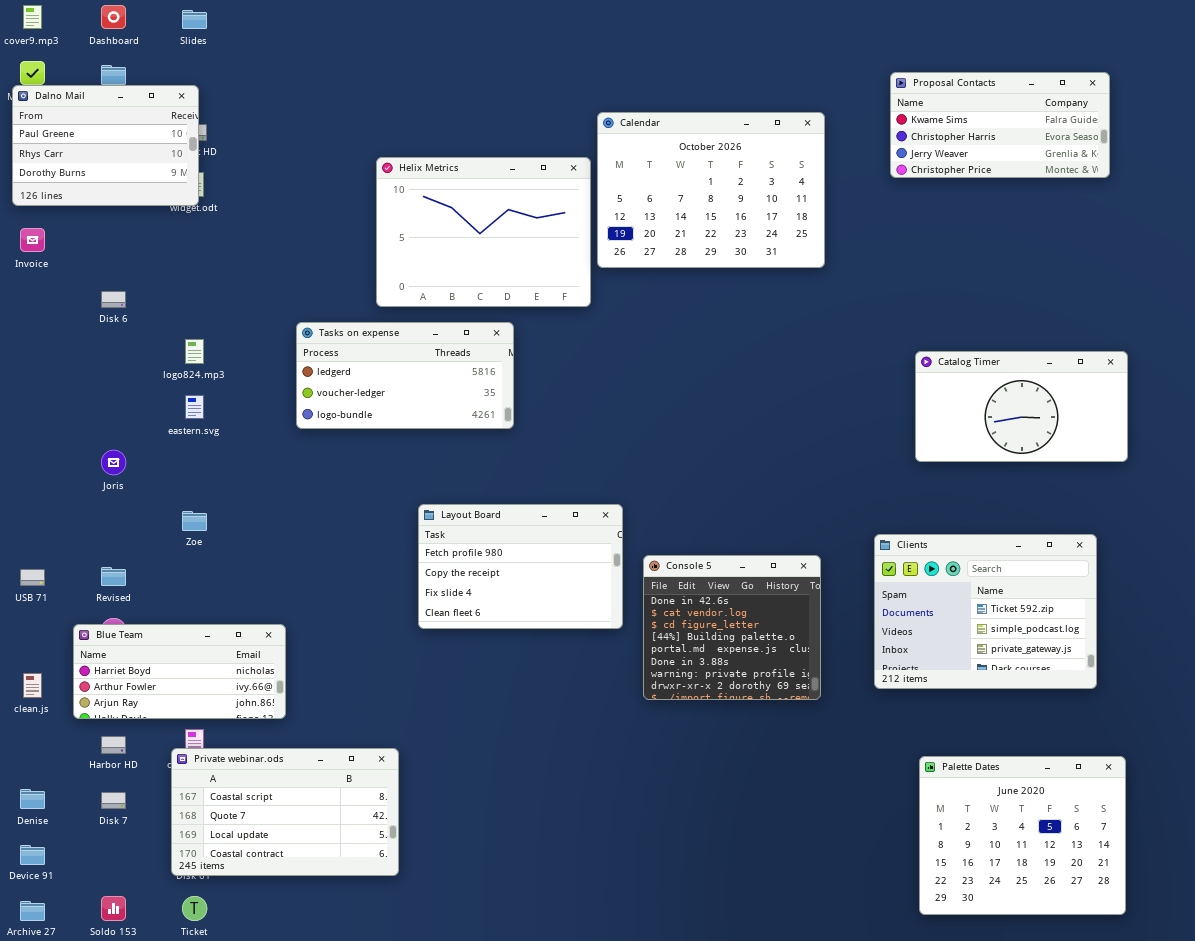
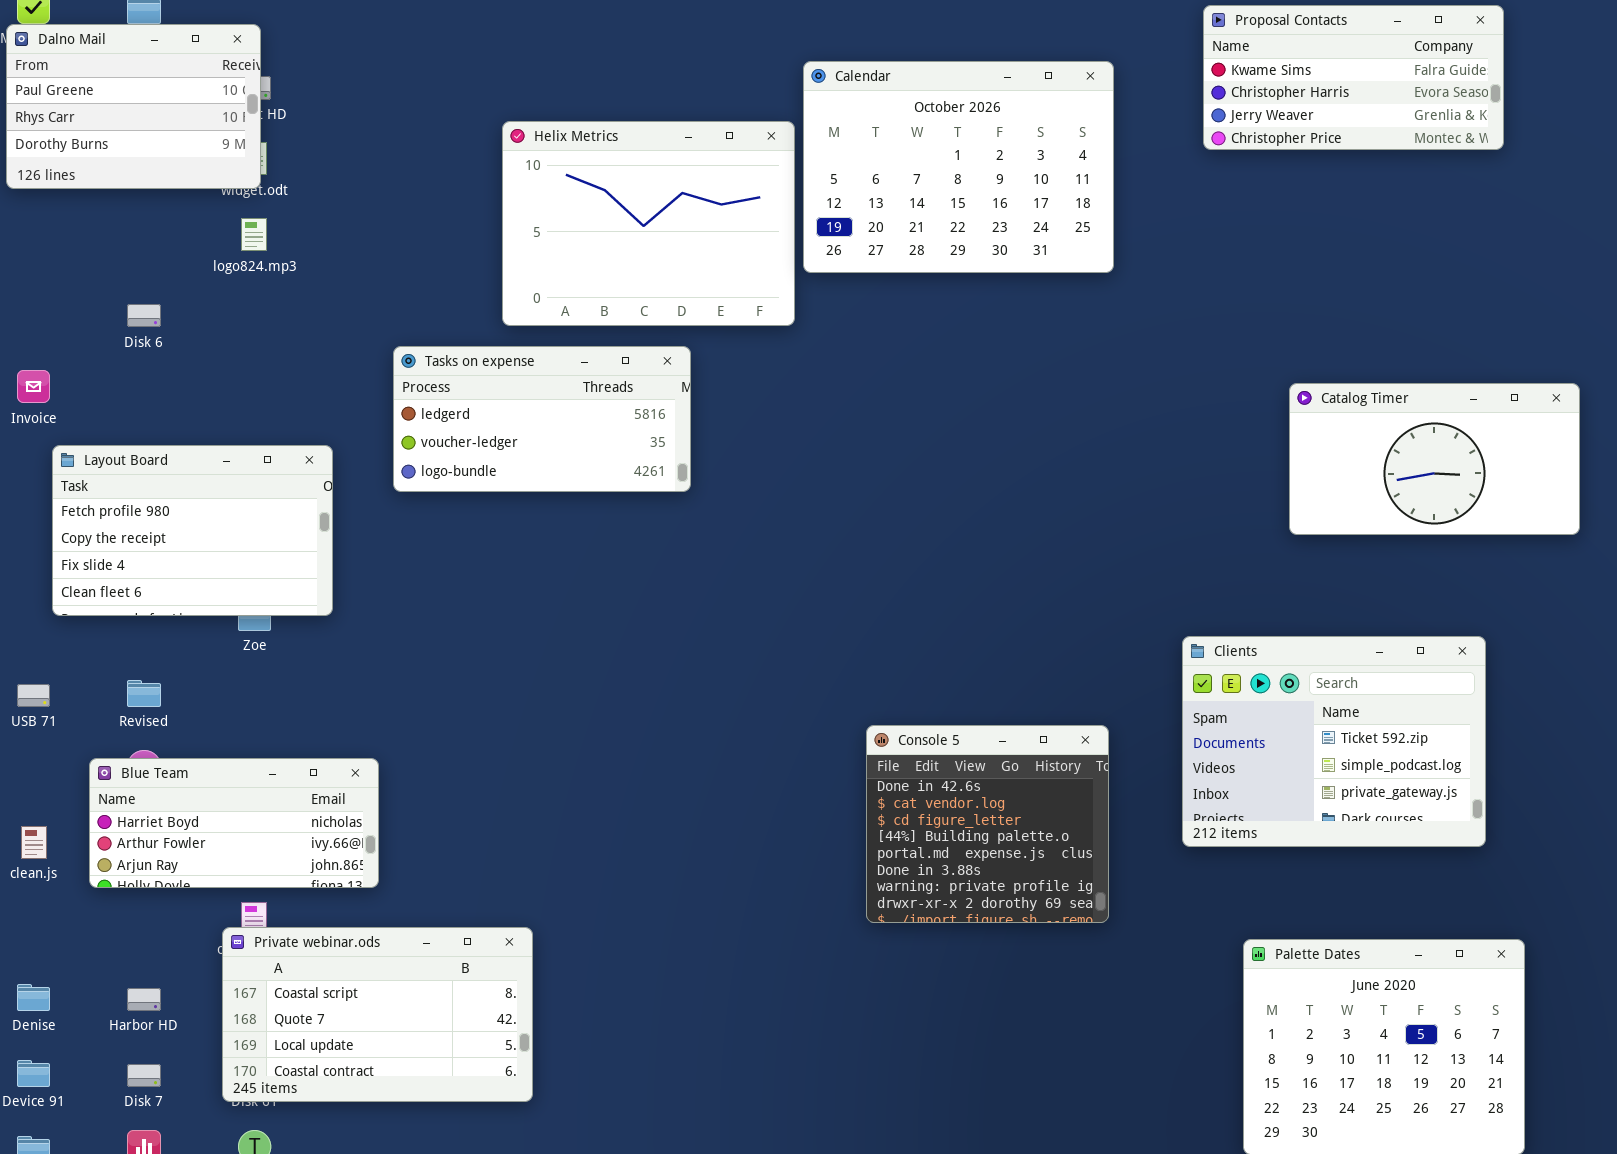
Invoice: [20,228,45,252] -> [17,370,50,403], moved
logo824.mp3: [185,339,204,364] -> [241,218,267,251], moved
Catalog Timer: [915,351,1128,462] -> [1289,383,1580,535], moved
Layout Board: [418,504,623,629] -> [52,445,333,616], moved
Console 5: [643,555,821,700] -> [866,725,1109,923], moved
Harbor HD: [101,736,126,754] -> [127,988,161,1011], moved
Disk 7: [101,792,126,809] -> [127,1064,161,1087], moved

